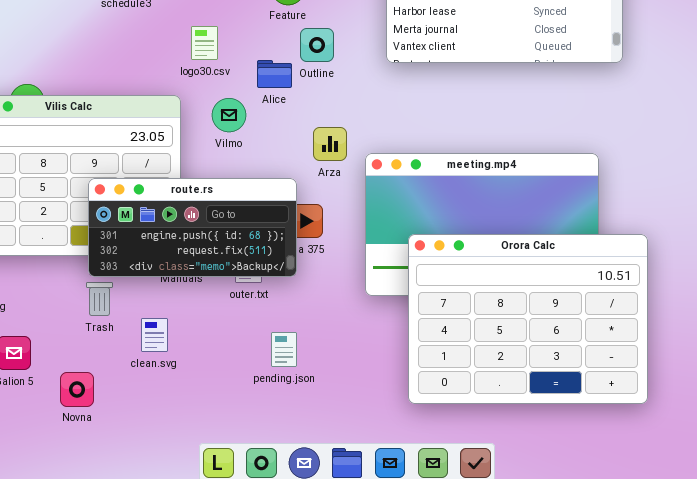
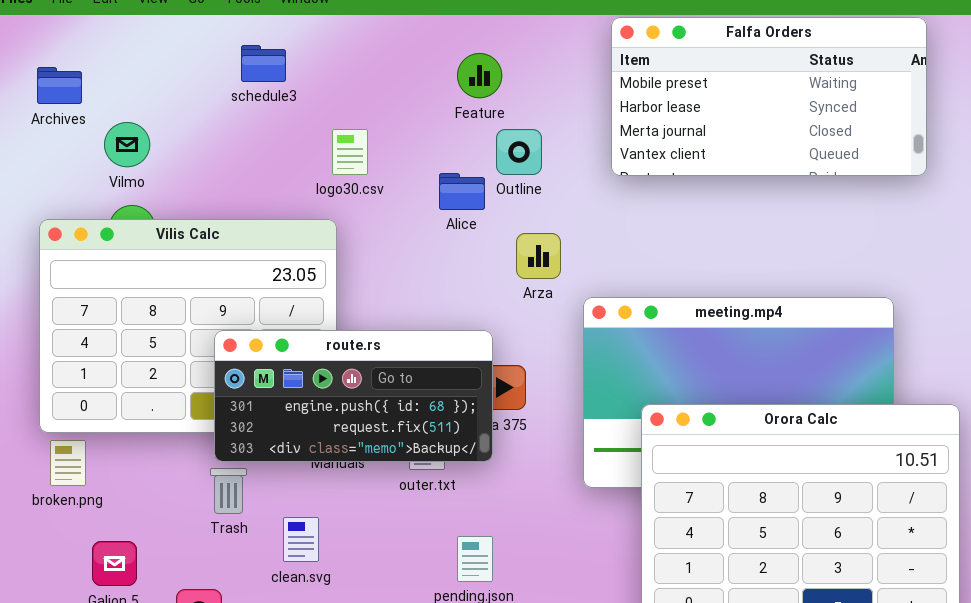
logo30.csv: [191,26,218,60] -> [332,129,368,175], moved
Vilmo: [212,98,246,132] -> [104,122,150,167], moved
Arza: [313,127,347,161] -> [516,233,561,279], moved

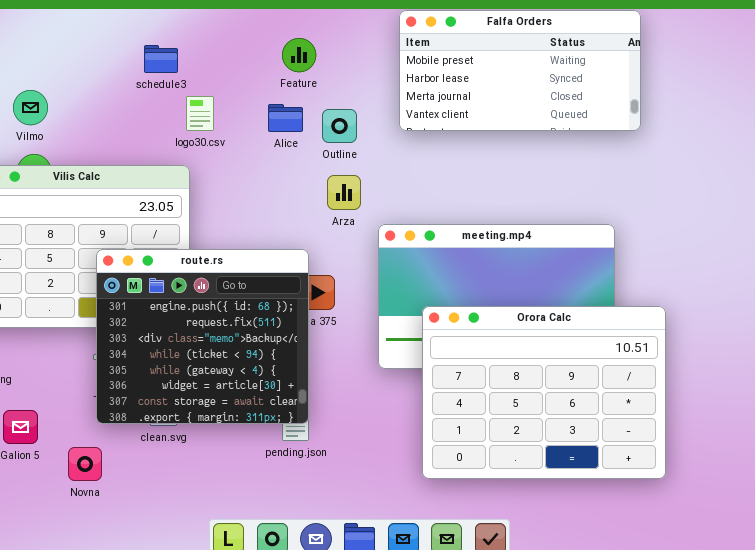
schedule3: [241,45,286,82] -> [144,45,178,73], moved
Outline: [496,129,542,175] -> [322,109,357,143], moved
Alice: [439,173,485,210] -> [268,104,303,132], moved
route.rs: [214,330,493,462] -> [96,249,309,424], resized

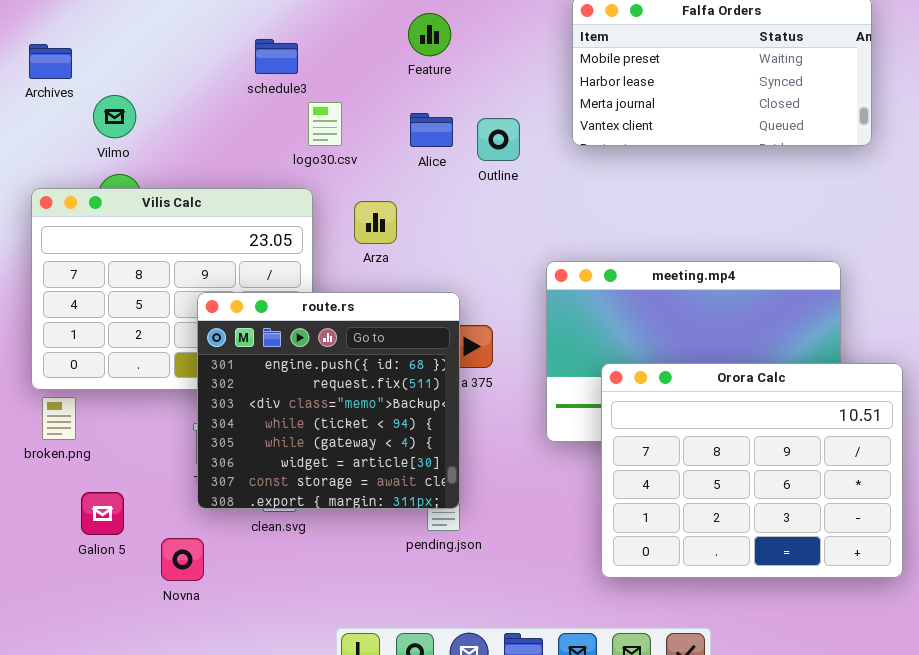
Feature: [282,38,316,72] -> [408,13,451,56], moved
Arza: [327,175,361,210] -> [354,201,397,244], moved

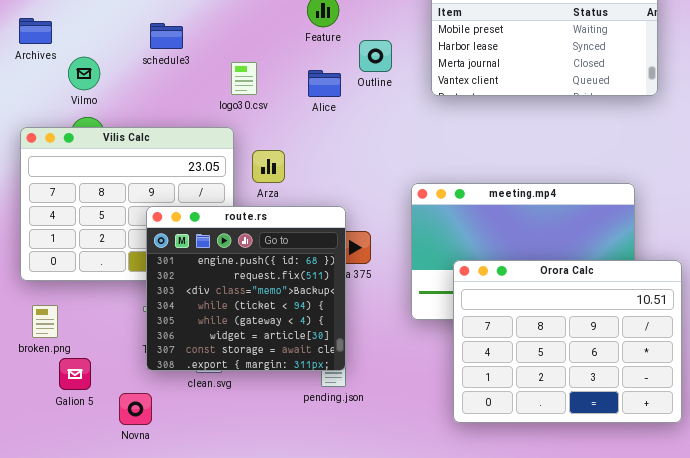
schedule3: [255,39,298,74] -> [150,23,183,49], moved
Outline: [477,118,520,161] -> [359,40,392,72], moved
Arza: [354,201,397,244] -> [252,150,285,183], moved
broken.png: [42,397,76,440] -> [32,305,58,338], moved

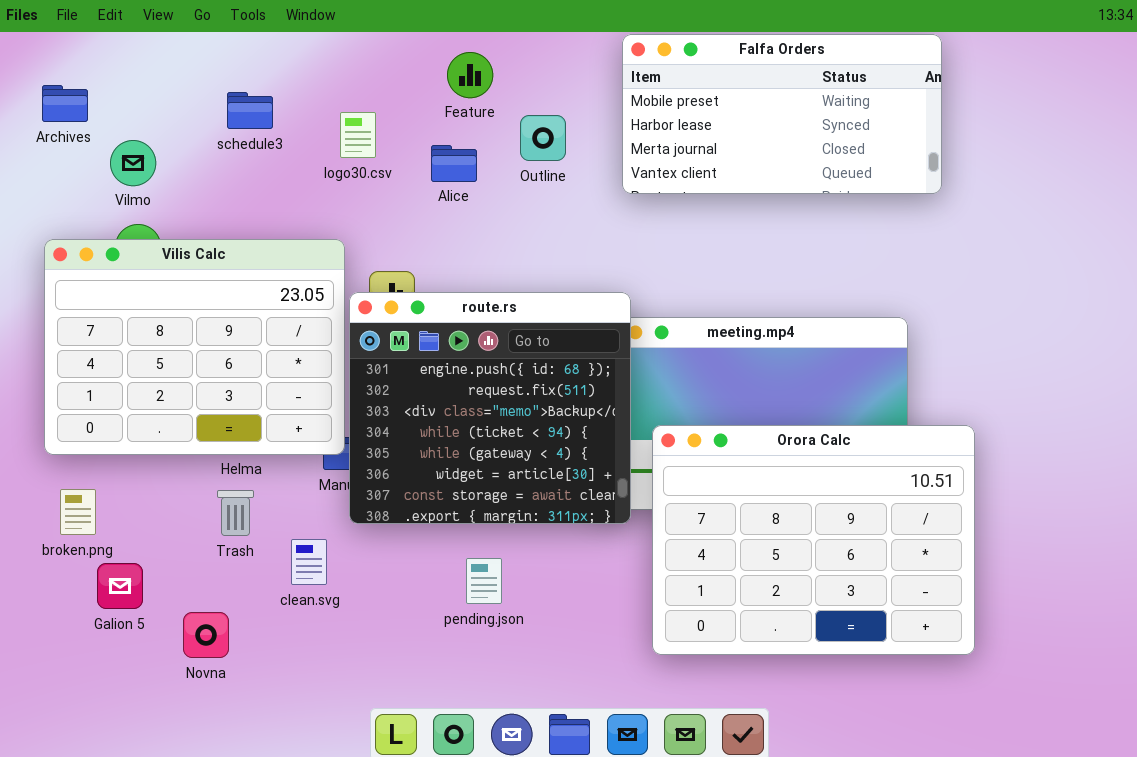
logo30.csv: [231,62,257,95] -> [340,112,376,158], moved
Alice: [308,70,341,97] -> [431,145,477,182], moved
route.rs: [146,206,346,371] -> [349,292,631,524], moved

